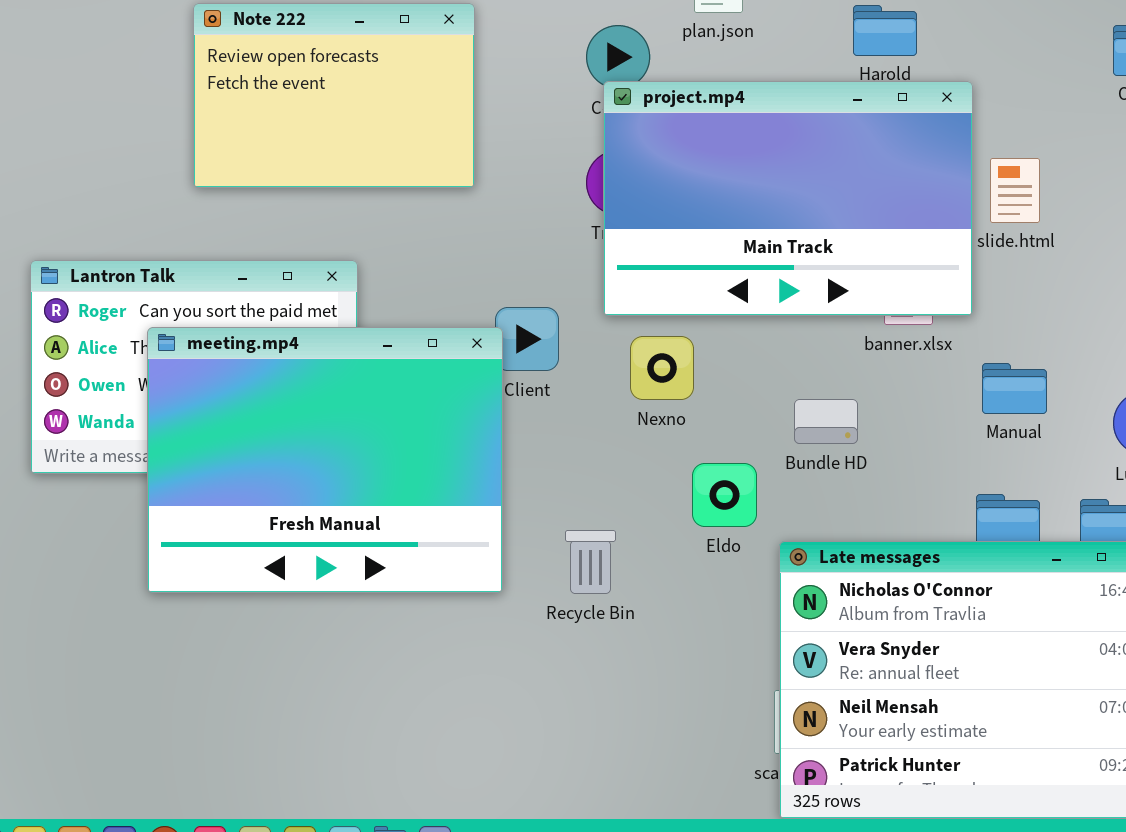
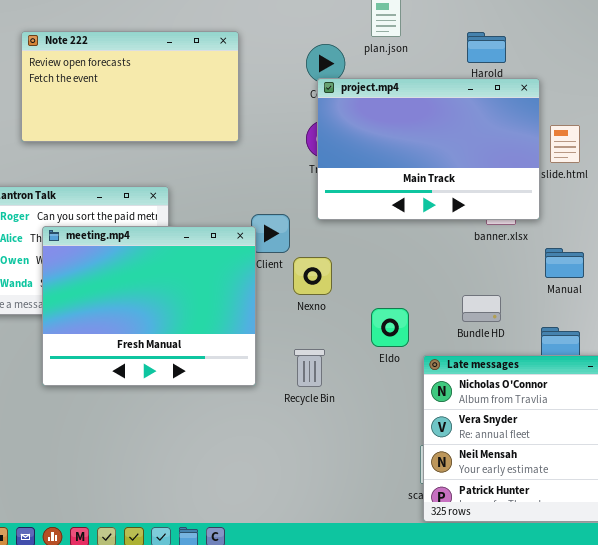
Note 222: [193,3,475,188] -> [21,31,239,142], resized
Nexno: [630,336,694,400] -> [293,257,332,295], moved
Bundle HD: [794,399,858,444] -> [462,295,501,322], moved

